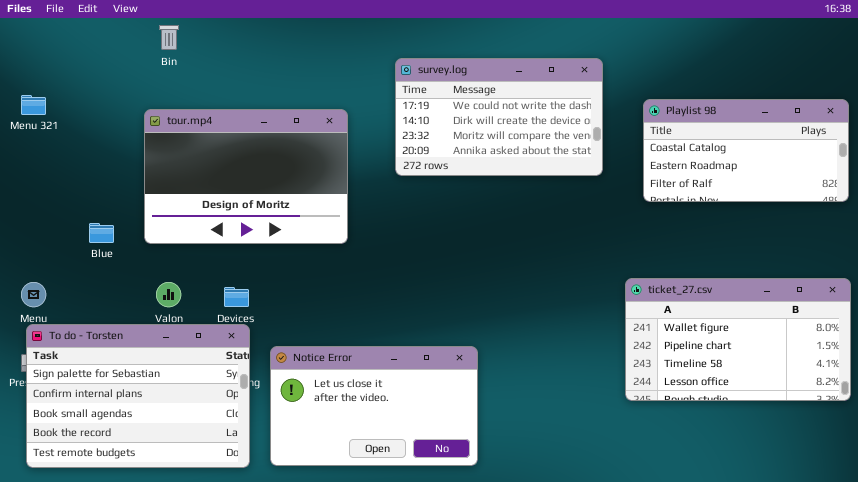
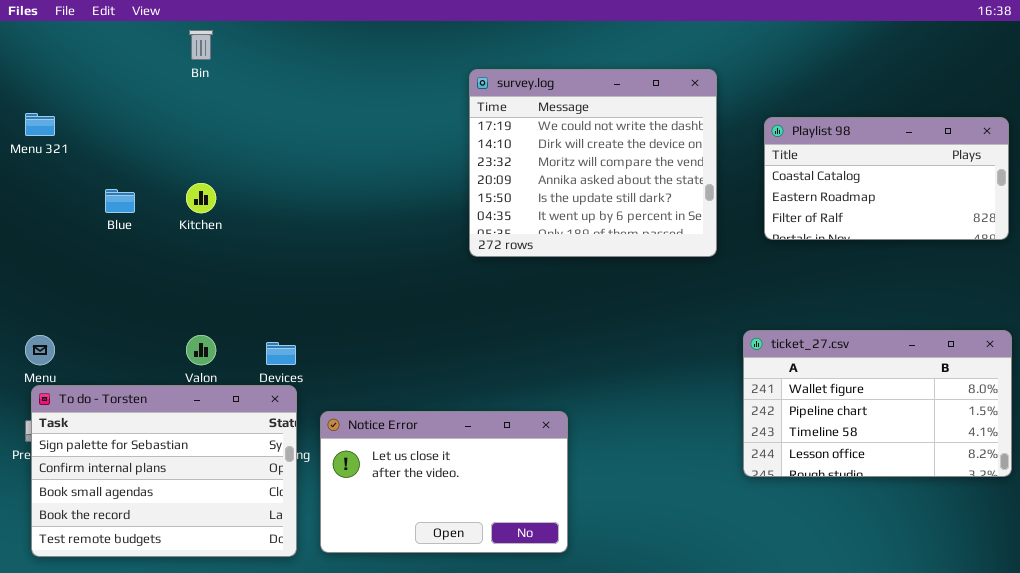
survey.log: [395,58,603,176] -> [469,69,717,257], resized
tour.mp4: [144,109,348,244] -> none, closed
Blue: [89,223,114,243] -> [105,189,135,213], moved

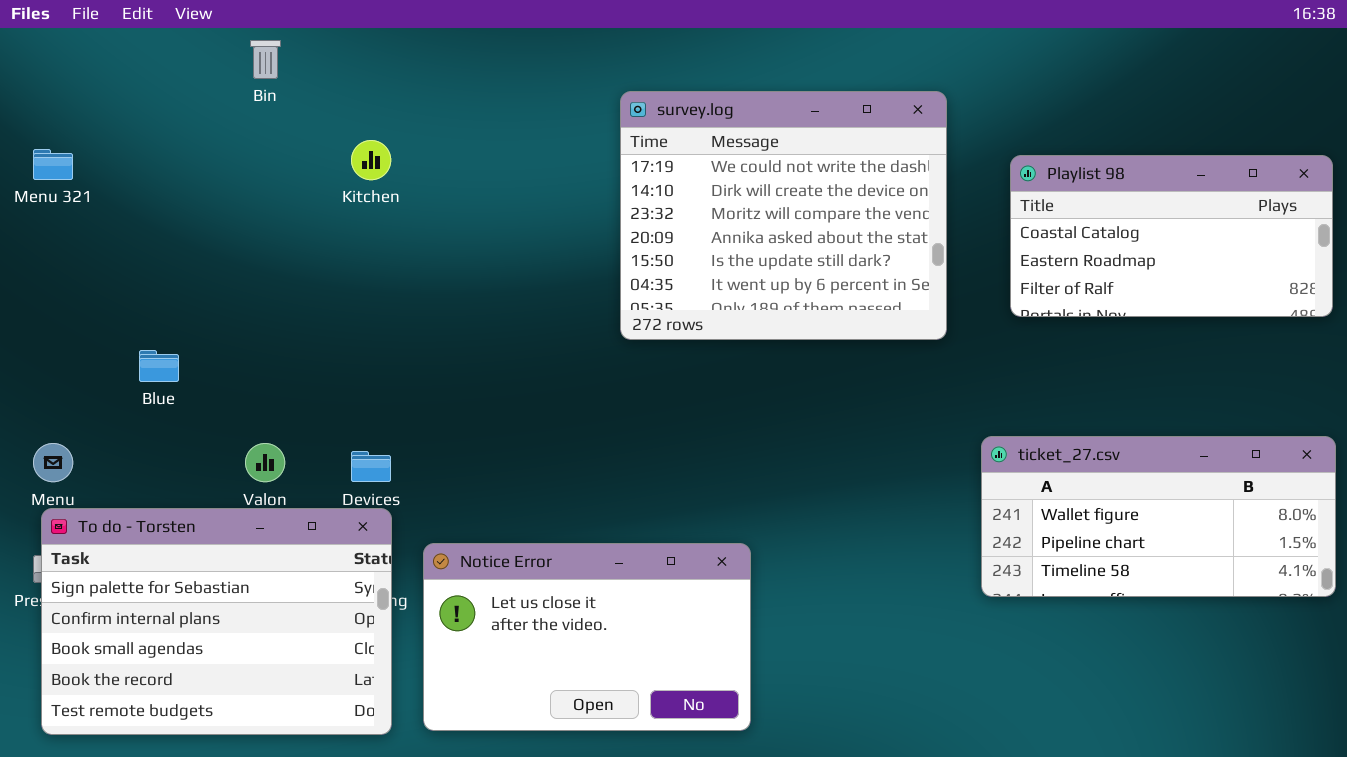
Kitchen: [186,183,216,213] -> [351,140,391,180], moved
Blue: [105,189,135,213] -> [139,350,179,382], moved
ticket_27.csv: [743,330,1012,477] -> [981,436,1336,597], resized

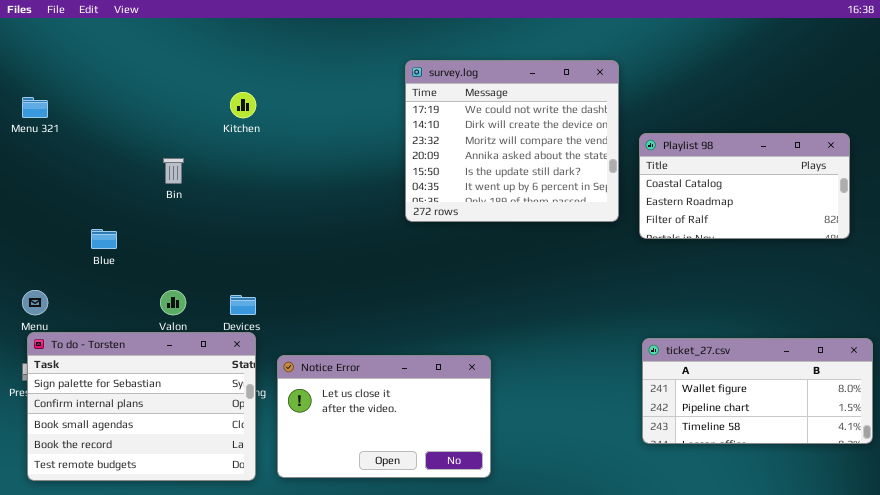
Bin: [250,40,281,79] -> [163,158,184,184], moved
Playlist 98: [1010,155,1333,317] -> [639,133,850,239], moved
ticket_27.csv: [981,436,1336,597] -> [642,338,873,444], moved

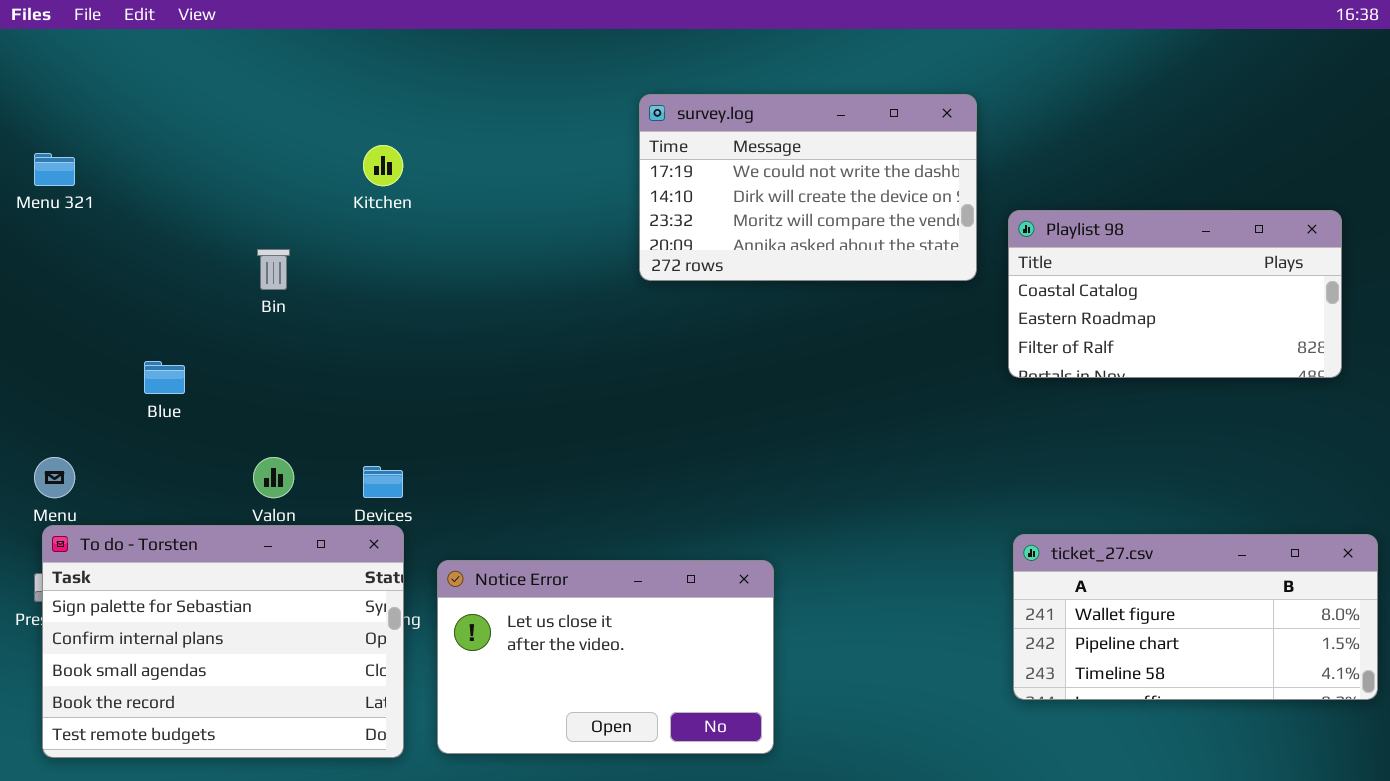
survey.log: [405,60,619,222] -> [639,94,977,281], resized

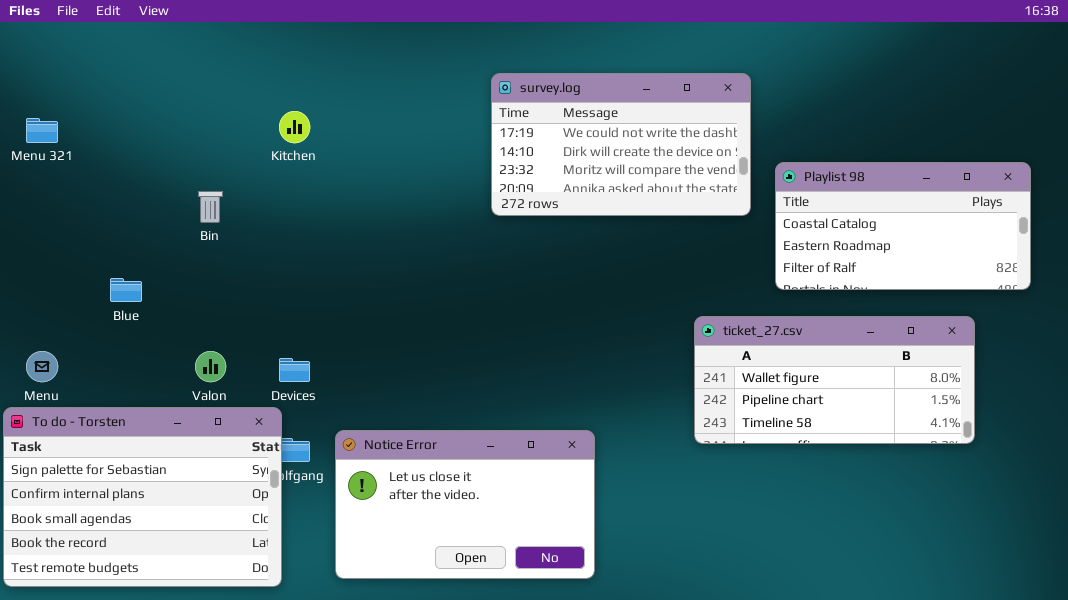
To do - Torsten: [42,525,404,758] -> [3,407,282,587], moved
ticket_27.csv: [1013,534,1378,700] -> [694,316,975,444], moved

